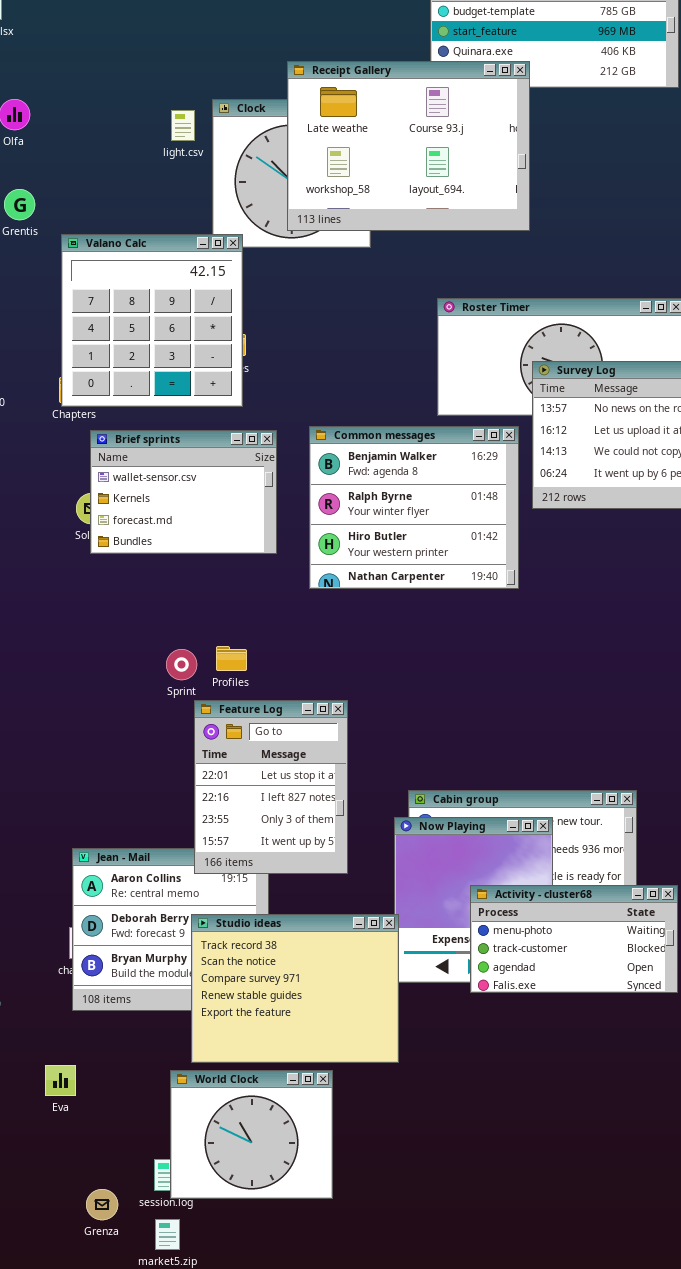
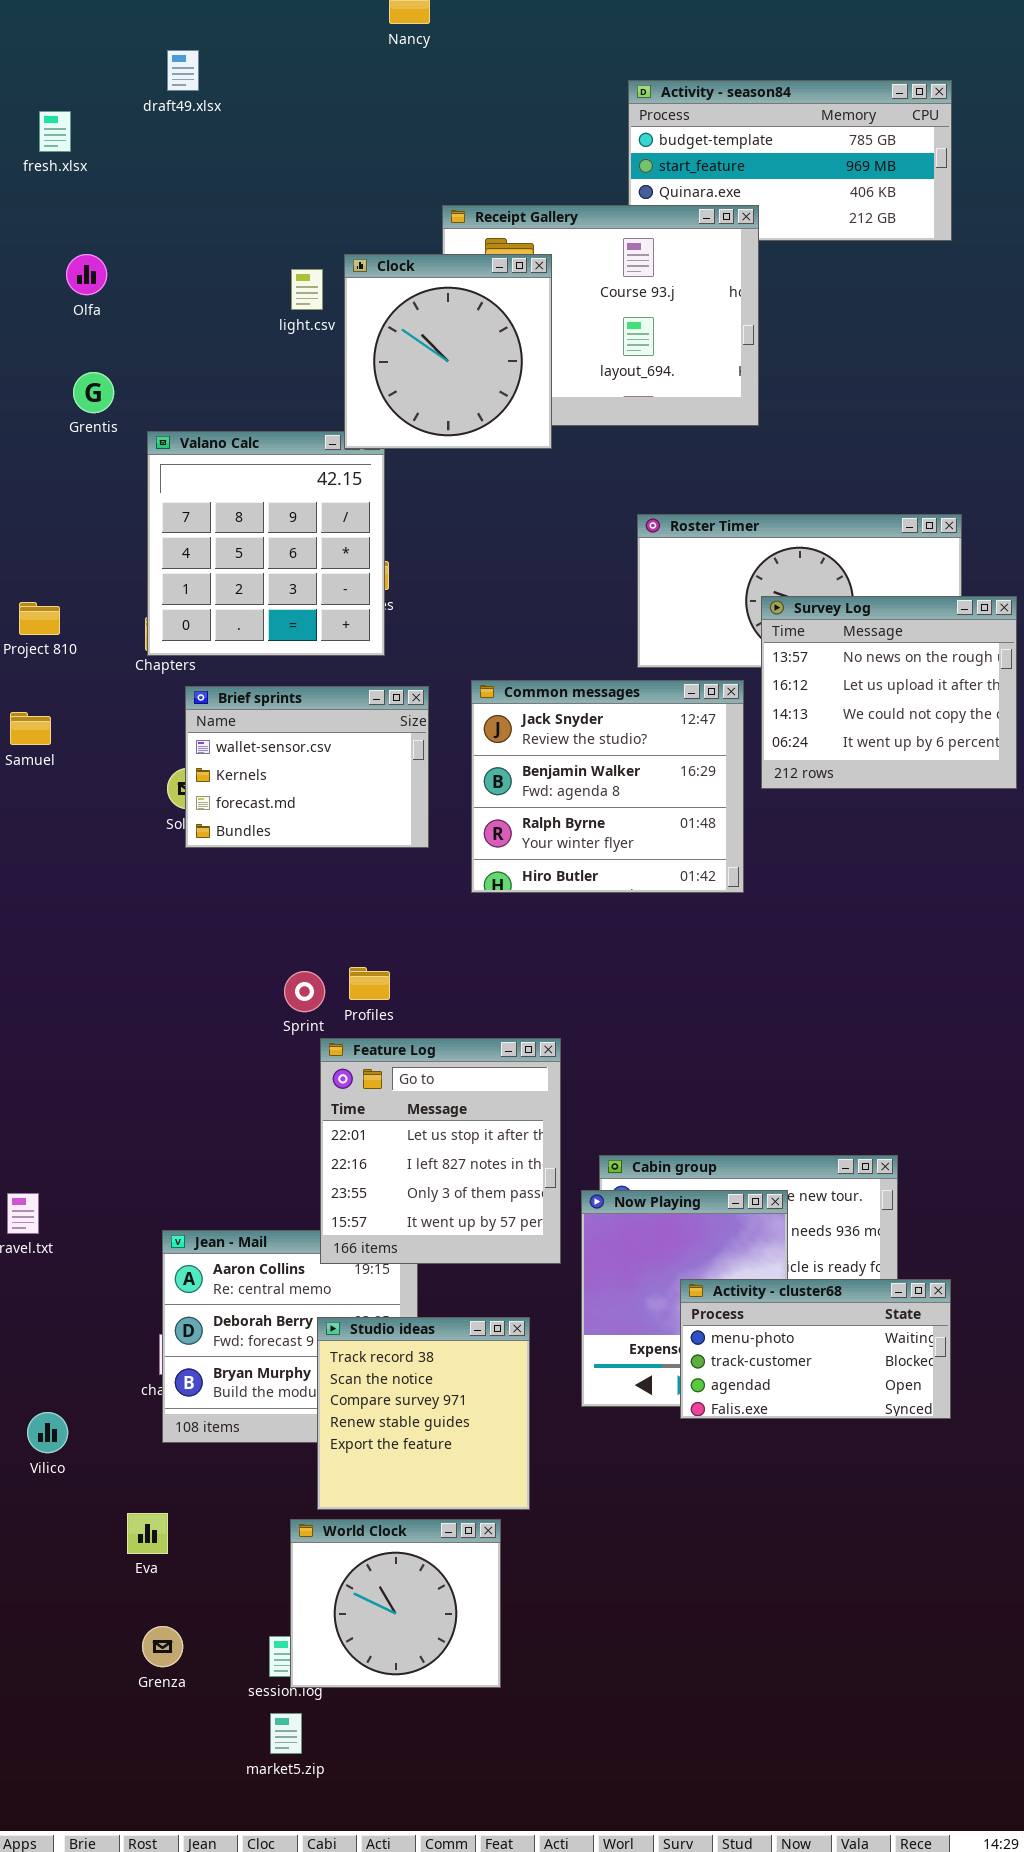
Clock: [212,99,371,248] -> [344,254,552,449], raised
Common messages: [309,426,519,589] -> [471,680,744,893], scrolled up 1 row
Feature Log: [194,700,348,874] -> [320,1038,561,1264], resized
Studio ideas: [191,914,399,1063] -> [317,1317,530,1510], resized
Grenza: [86,1189,118,1220] -> [142,1626,183,1667], moved

